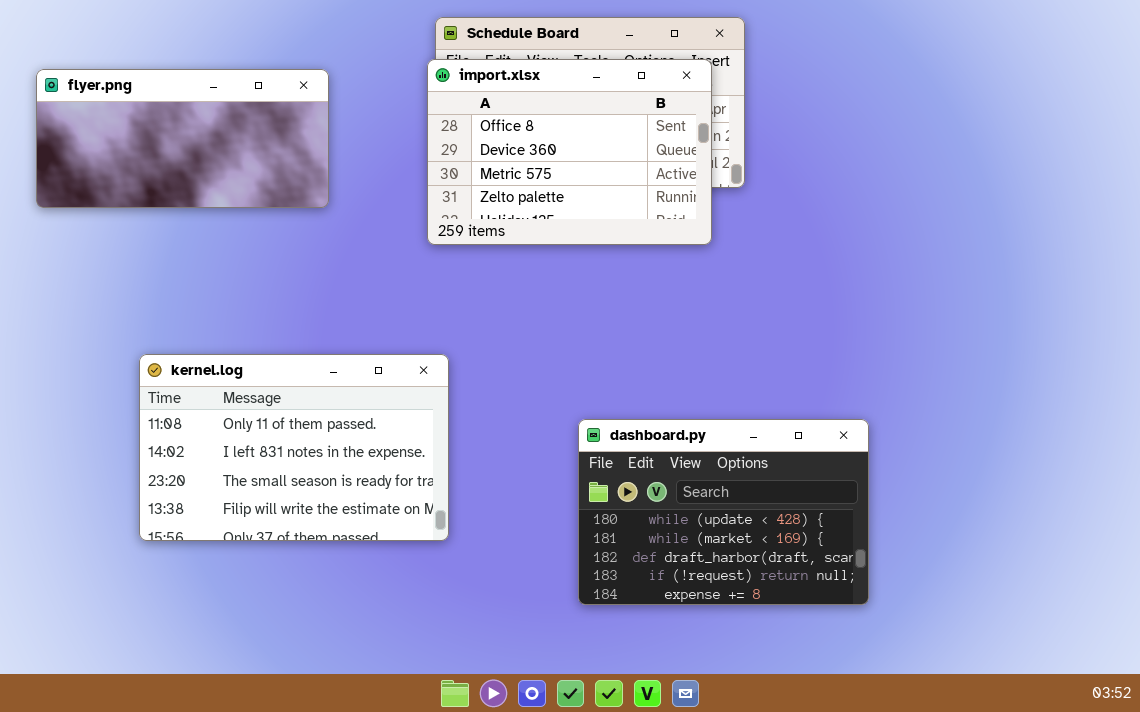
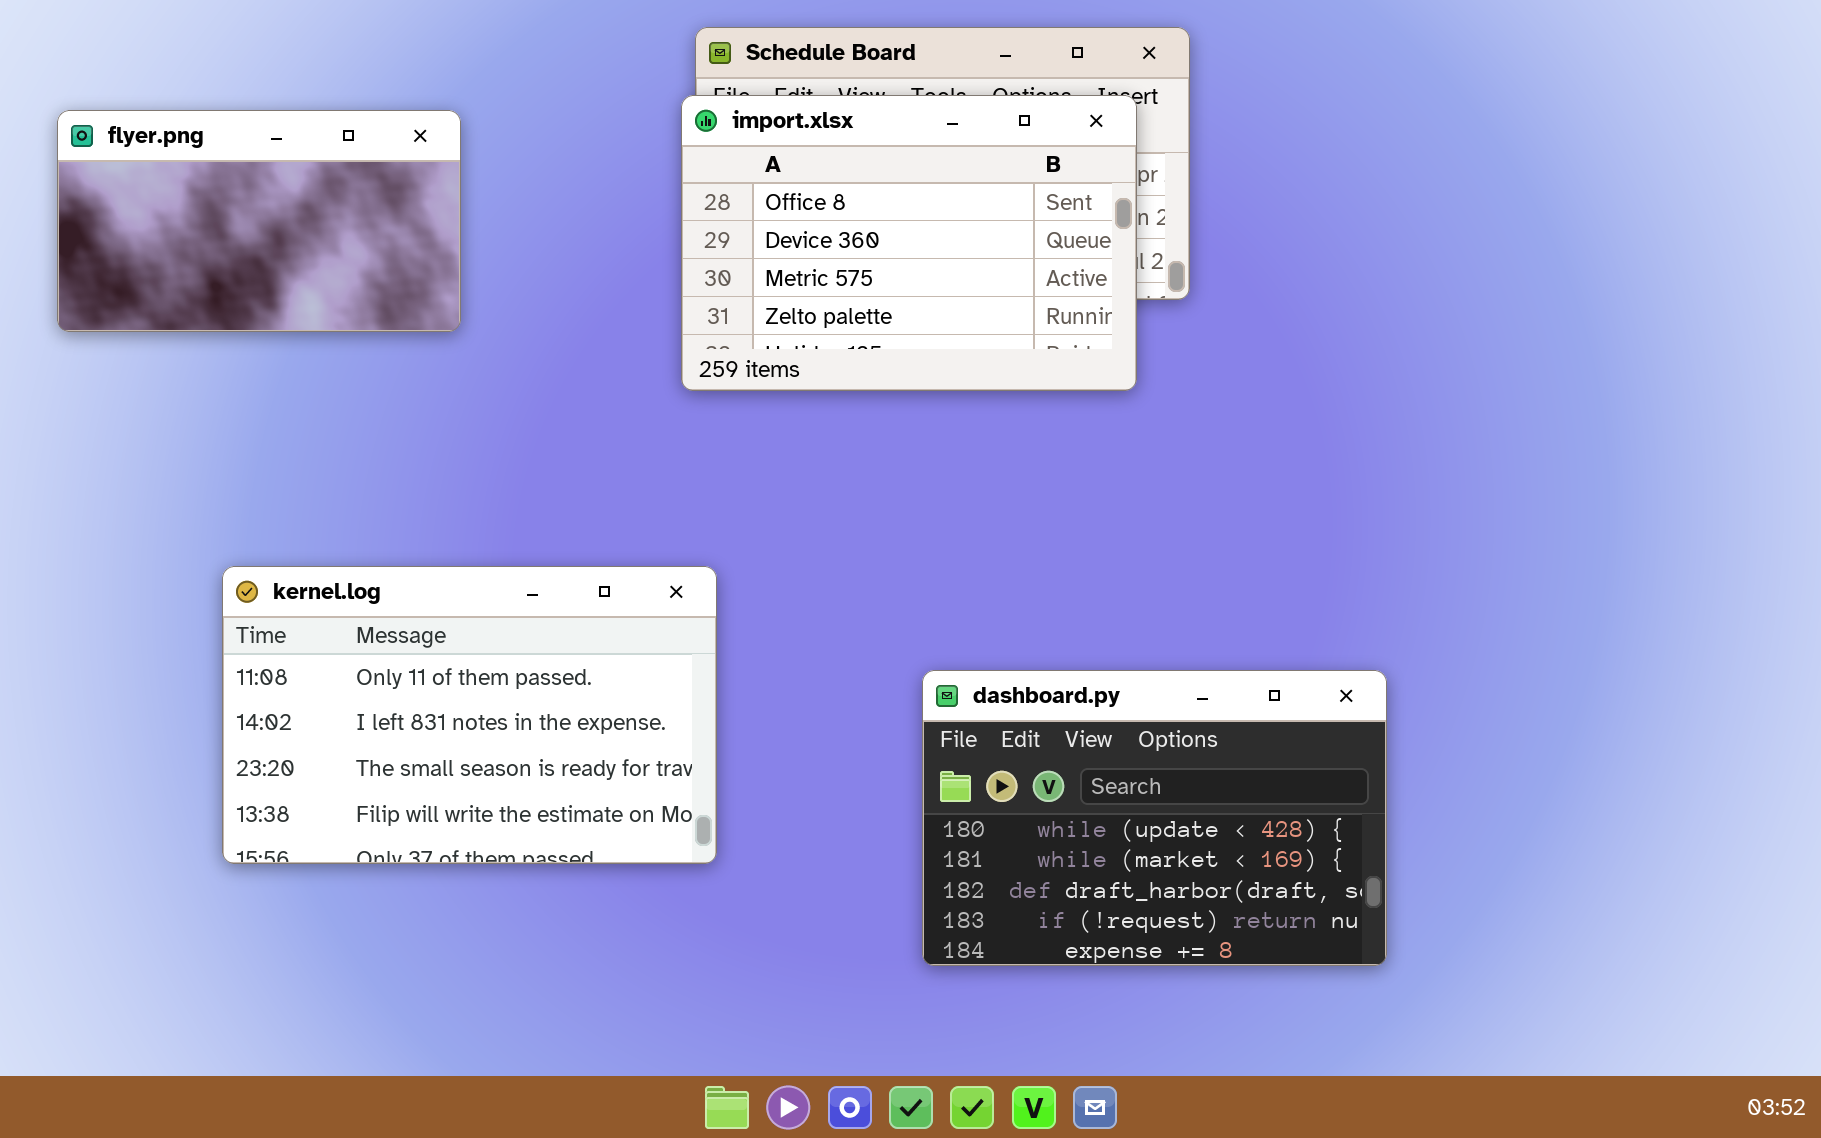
flyer.png: [36,69,329,208] -> [57,110,461,332], resized

